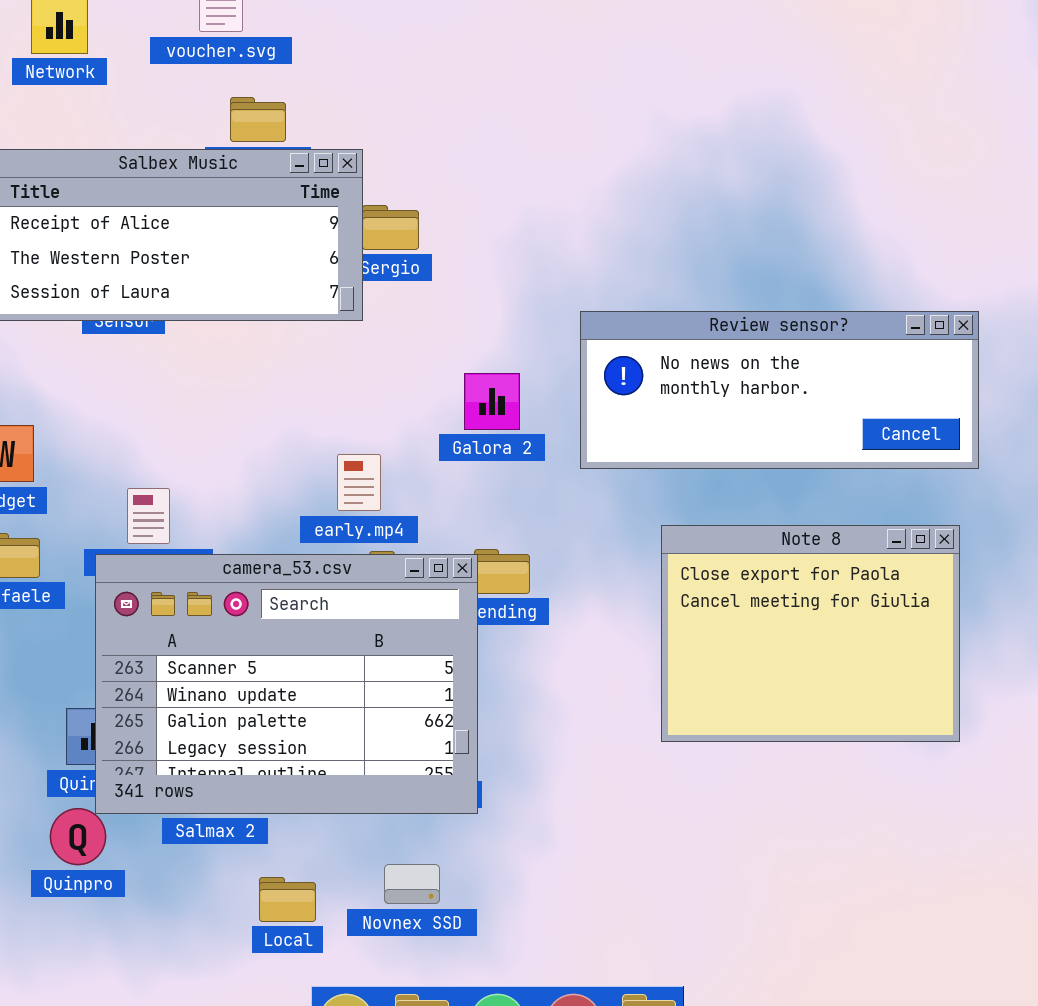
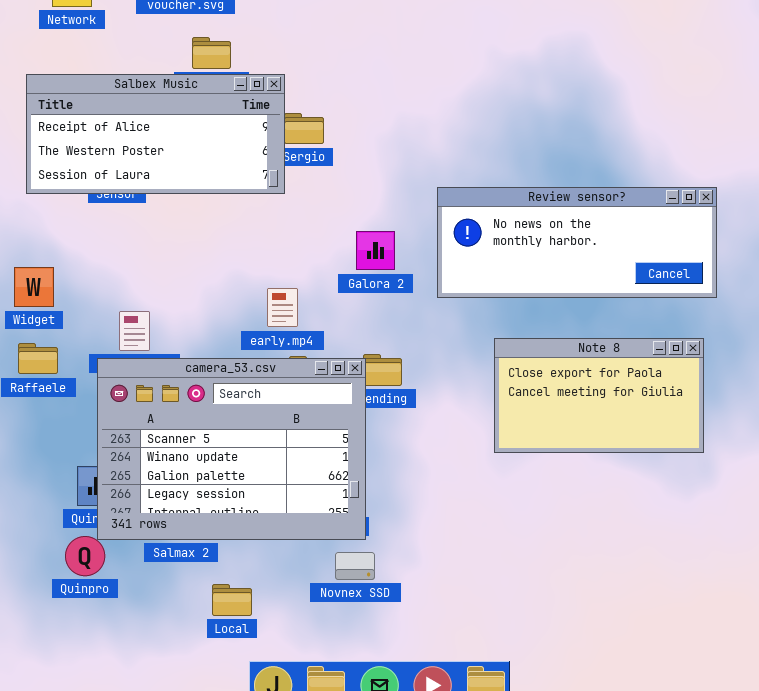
Note 8: [661,525,960,742] -> [494,338,704,453], resized
Novnex SSD: [384,864,440,904] -> [335,552,375,580], moved

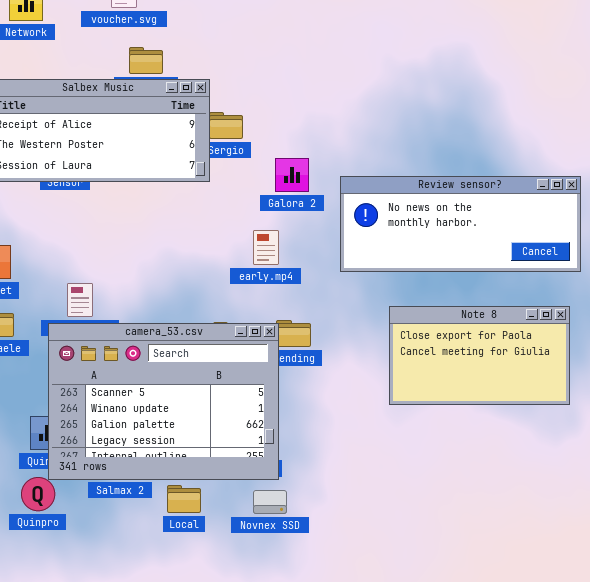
Galora 2: [356,231,395,270] -> [275,158,309,192], moved
early.mp4: [267,288,298,327] -> [253,230,279,265], moved
Local: [212,584,252,616] -> [167,485,201,513], moved

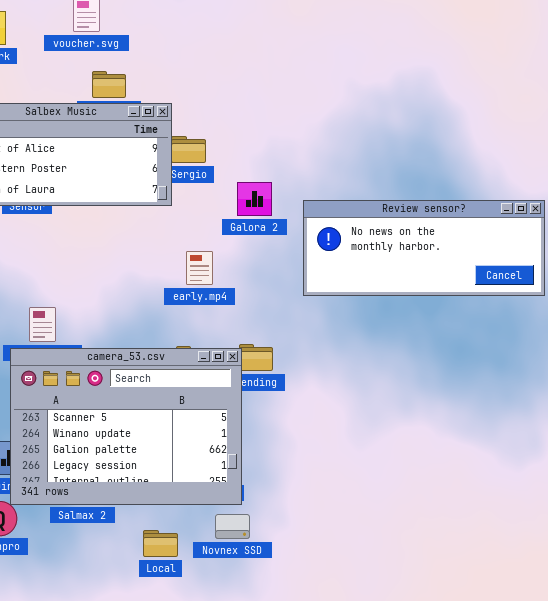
early.mp4: [253,230,279,265] -> [186,251,213,285], moved
Note 8: [389,306,570,405] -> none, closed
Local: [167,485,201,513] -> [143,530,178,557], moved

